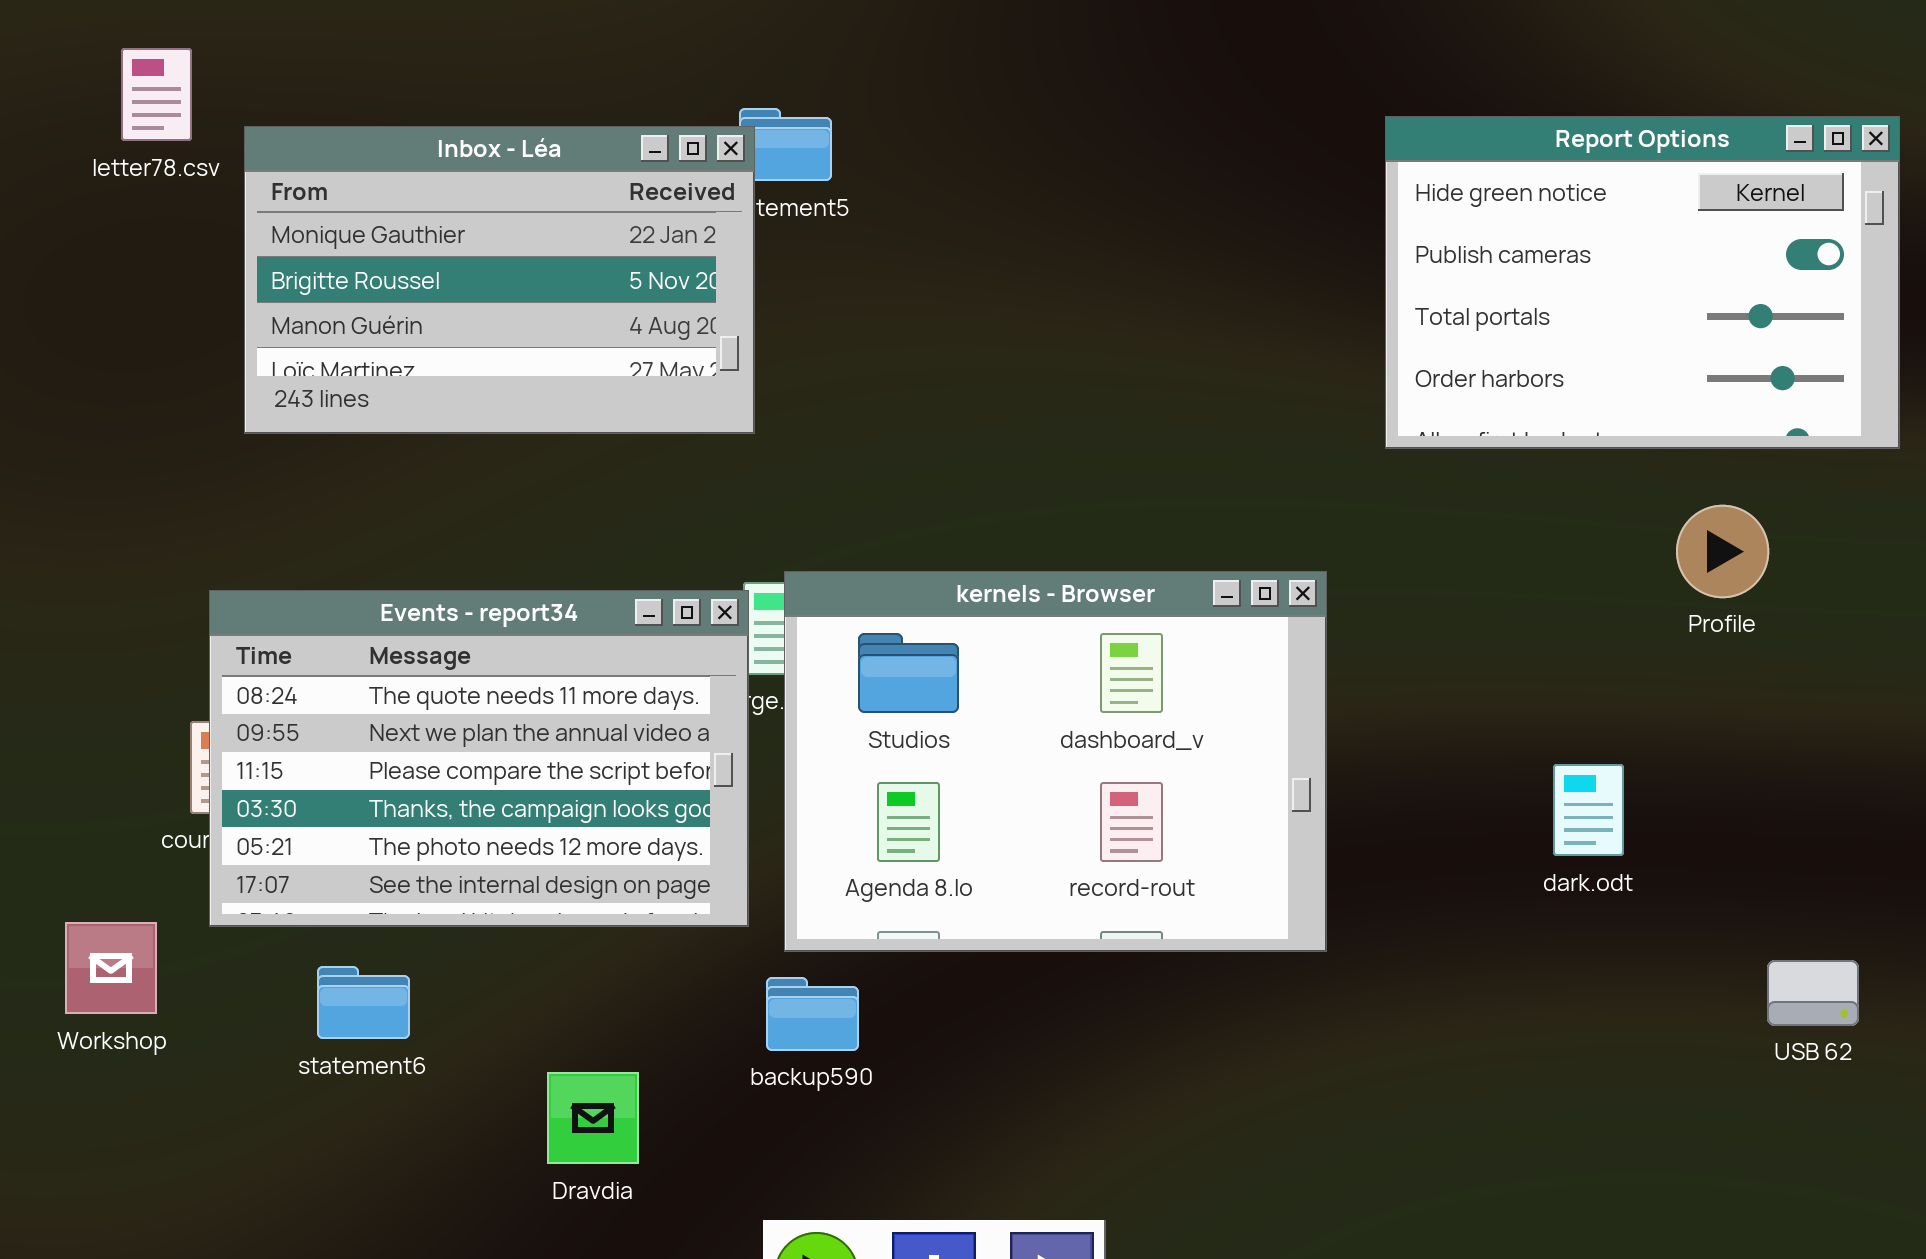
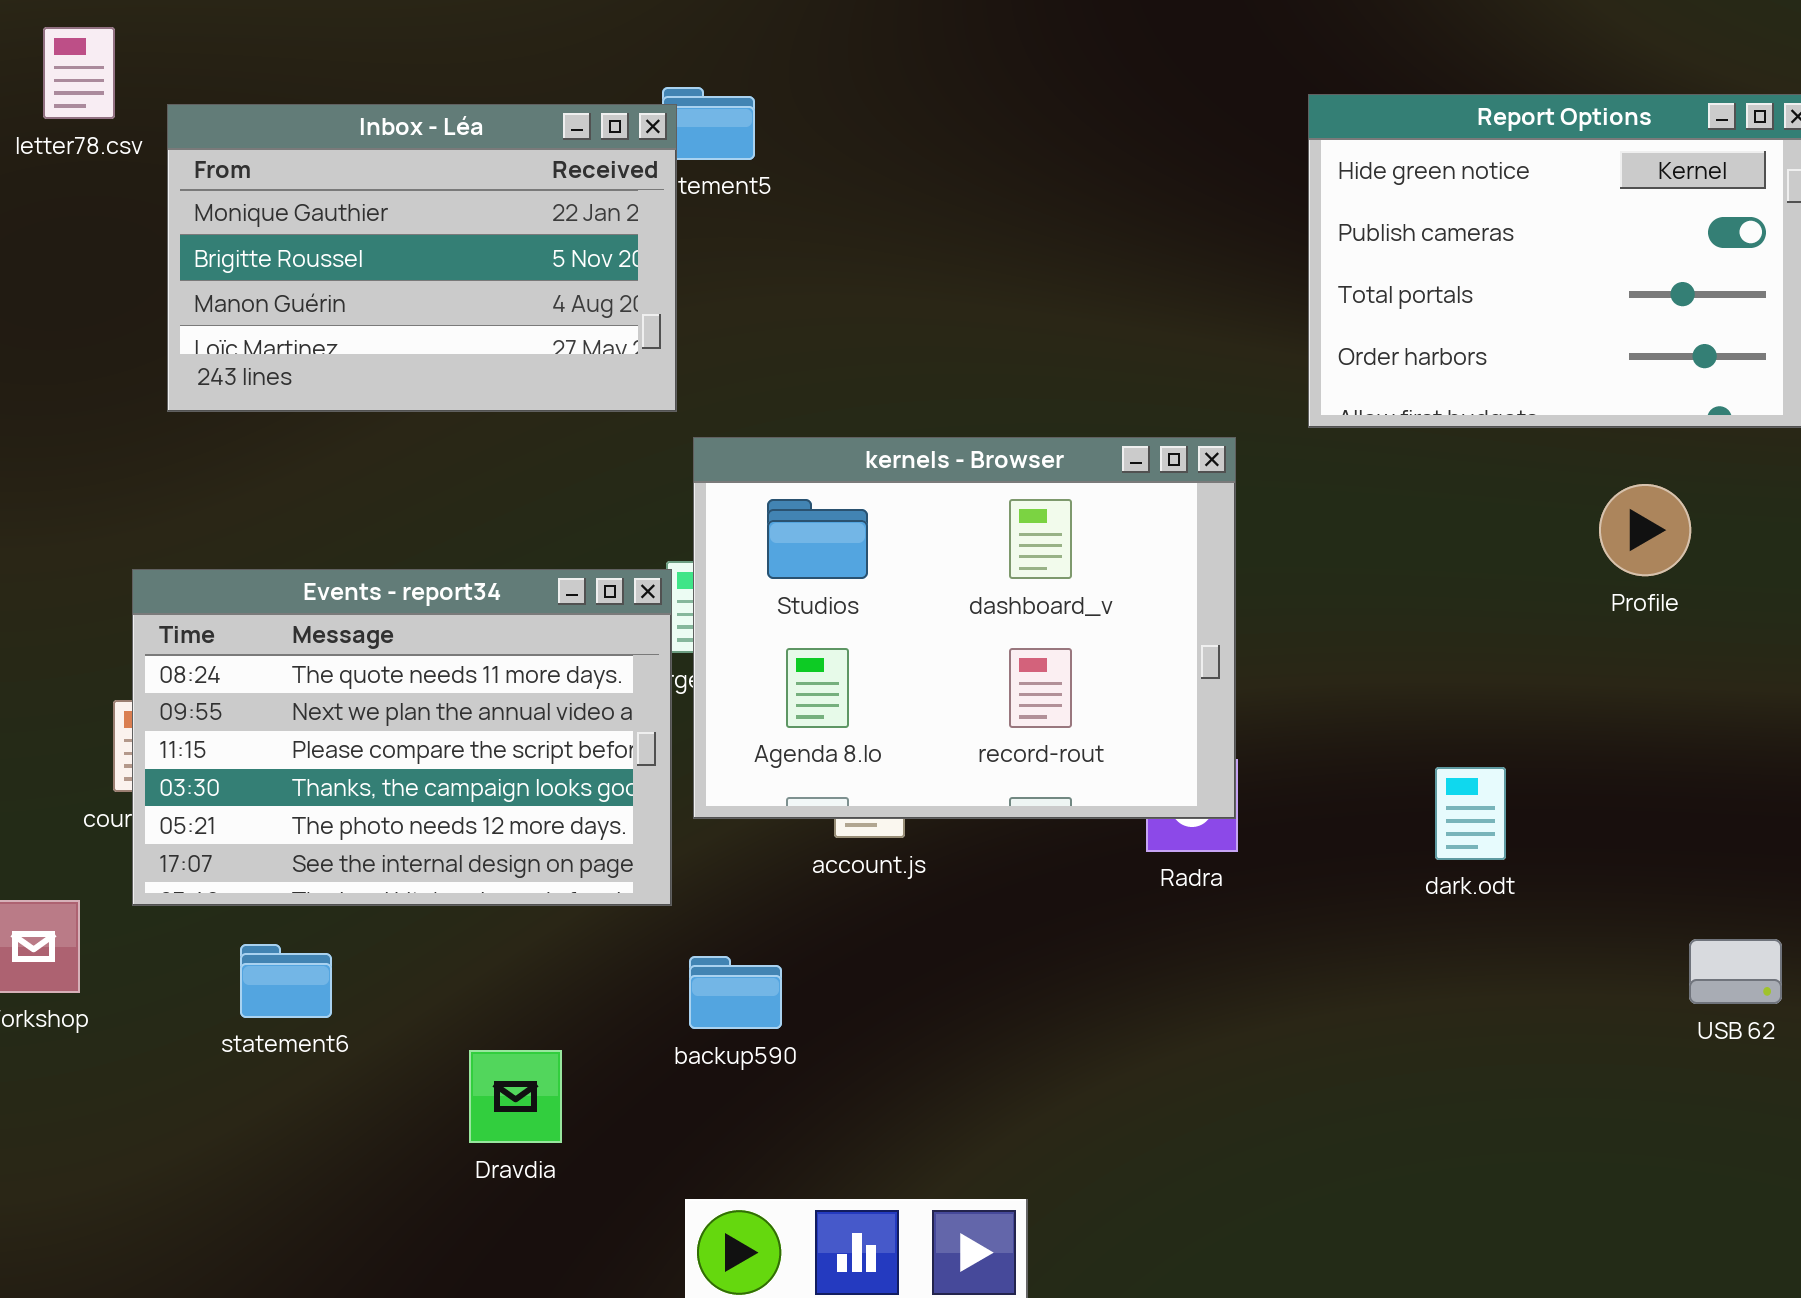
kernels - Browser: [784,571,1327,952] -> [693,437,1236,819], moved
dark.odt: [1553,764,1624,856] -> [1435,767,1506,860], moved

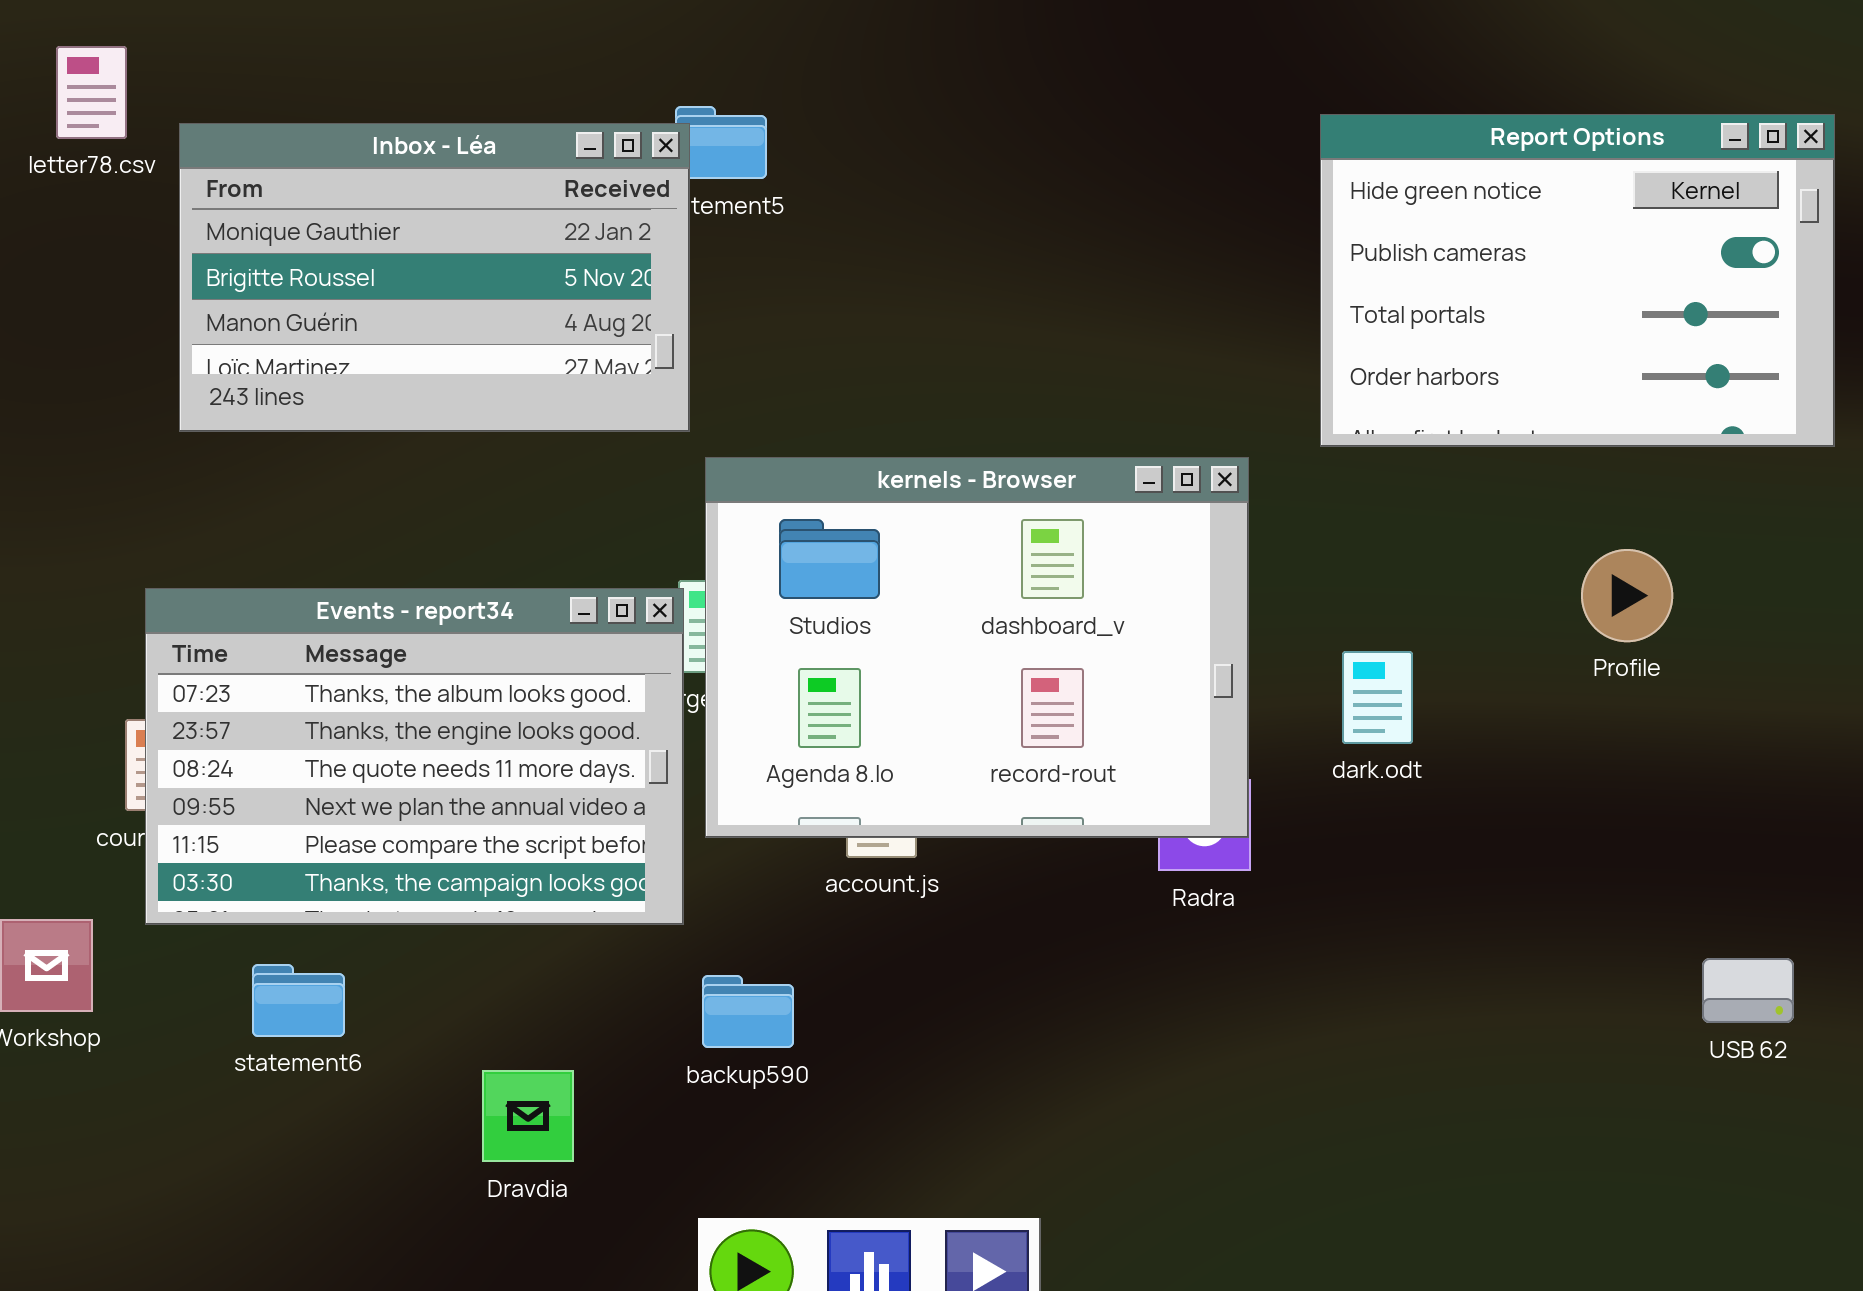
Profile: [1599,484,1691,576] -> [1581,549,1673,642], moved
Events - report34: [132,569,672,906] -> [145,588,684,925], scrolled up 2 rows
dark.odt: [1435,767,1506,860] -> [1342,651,1413,744], moved

